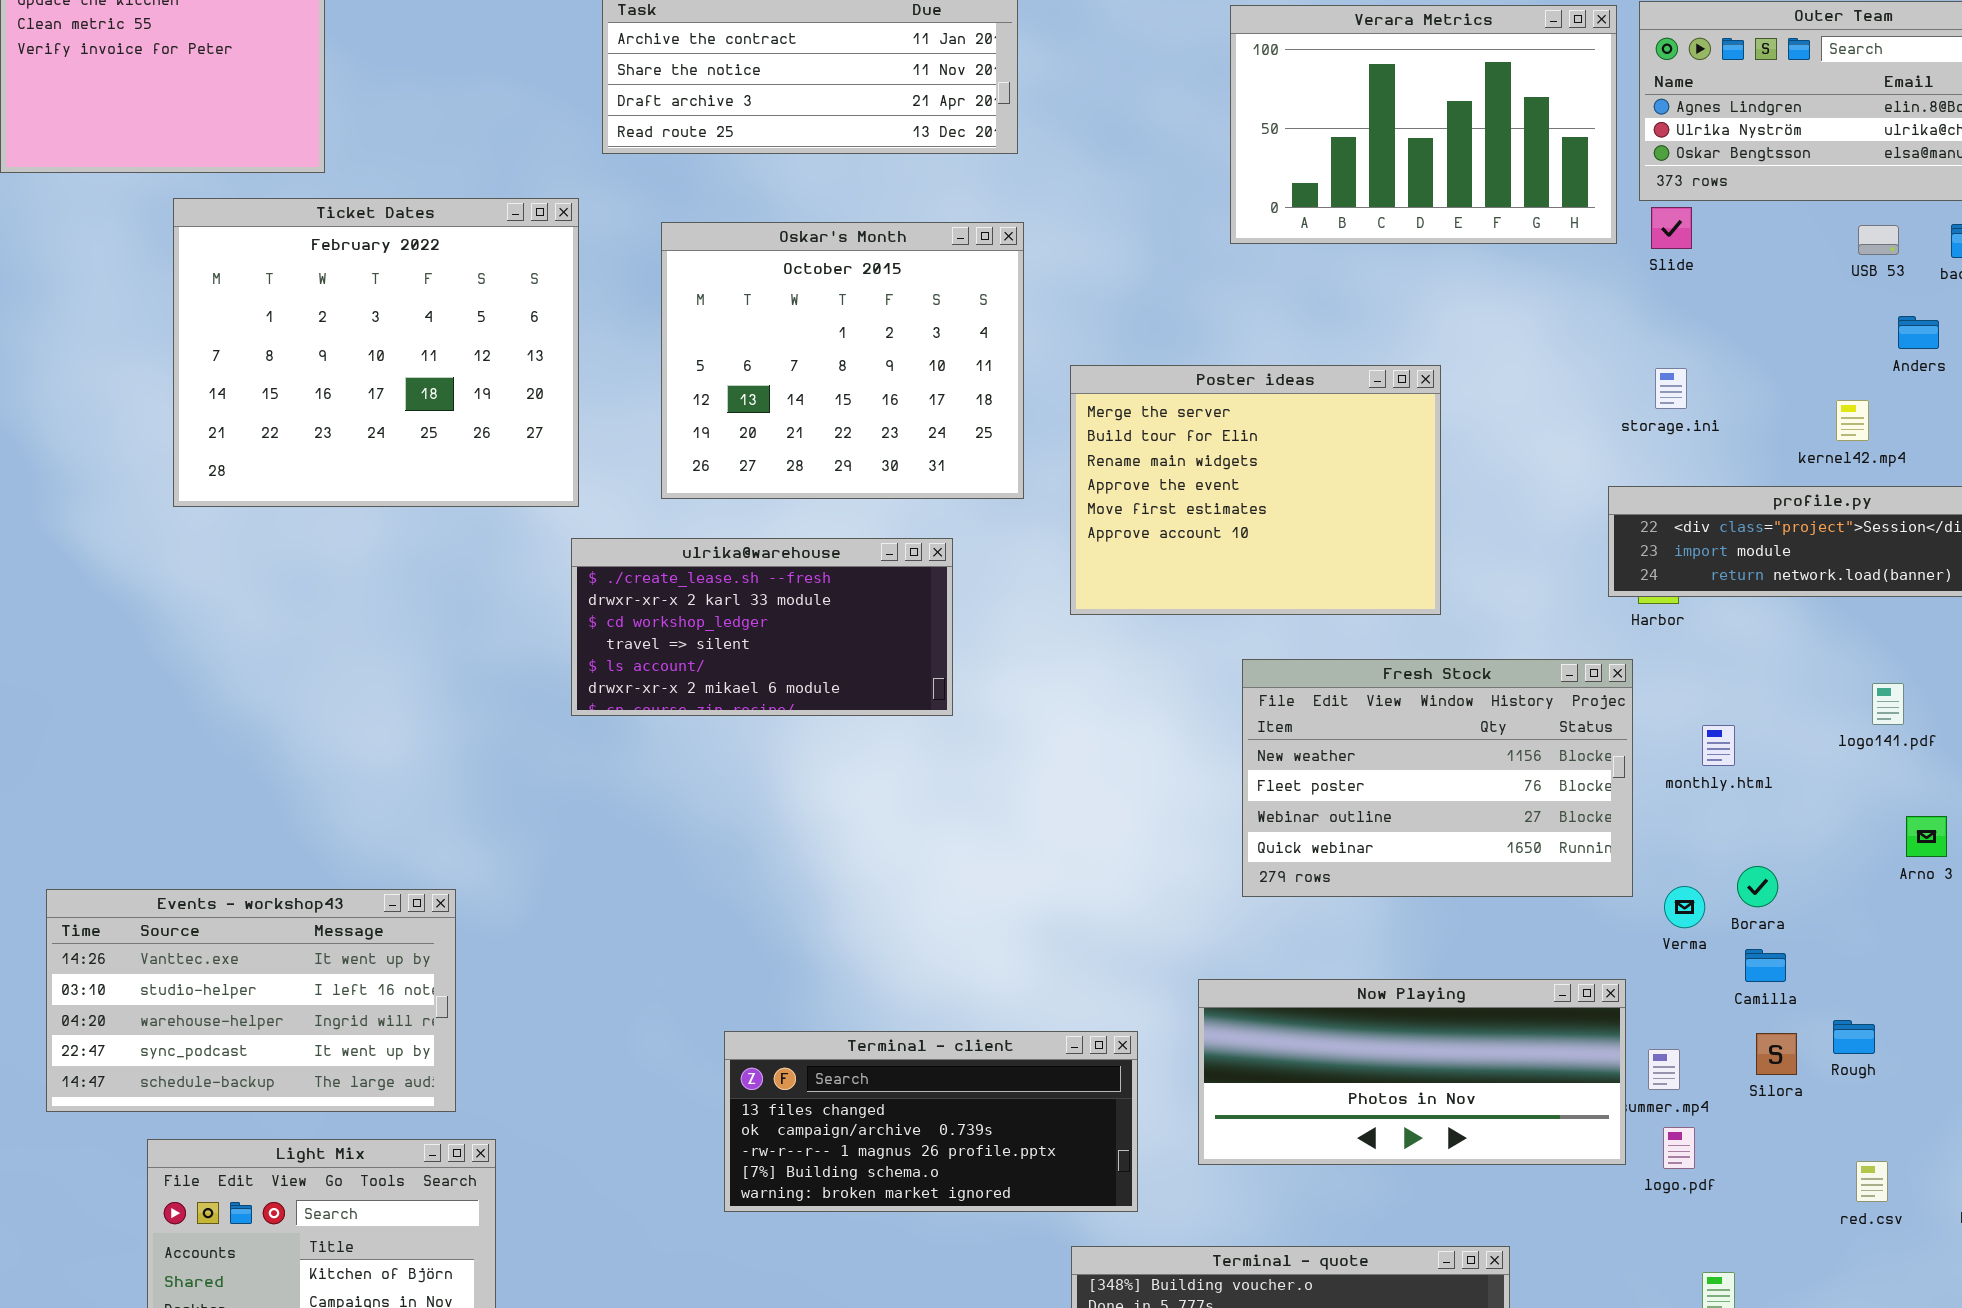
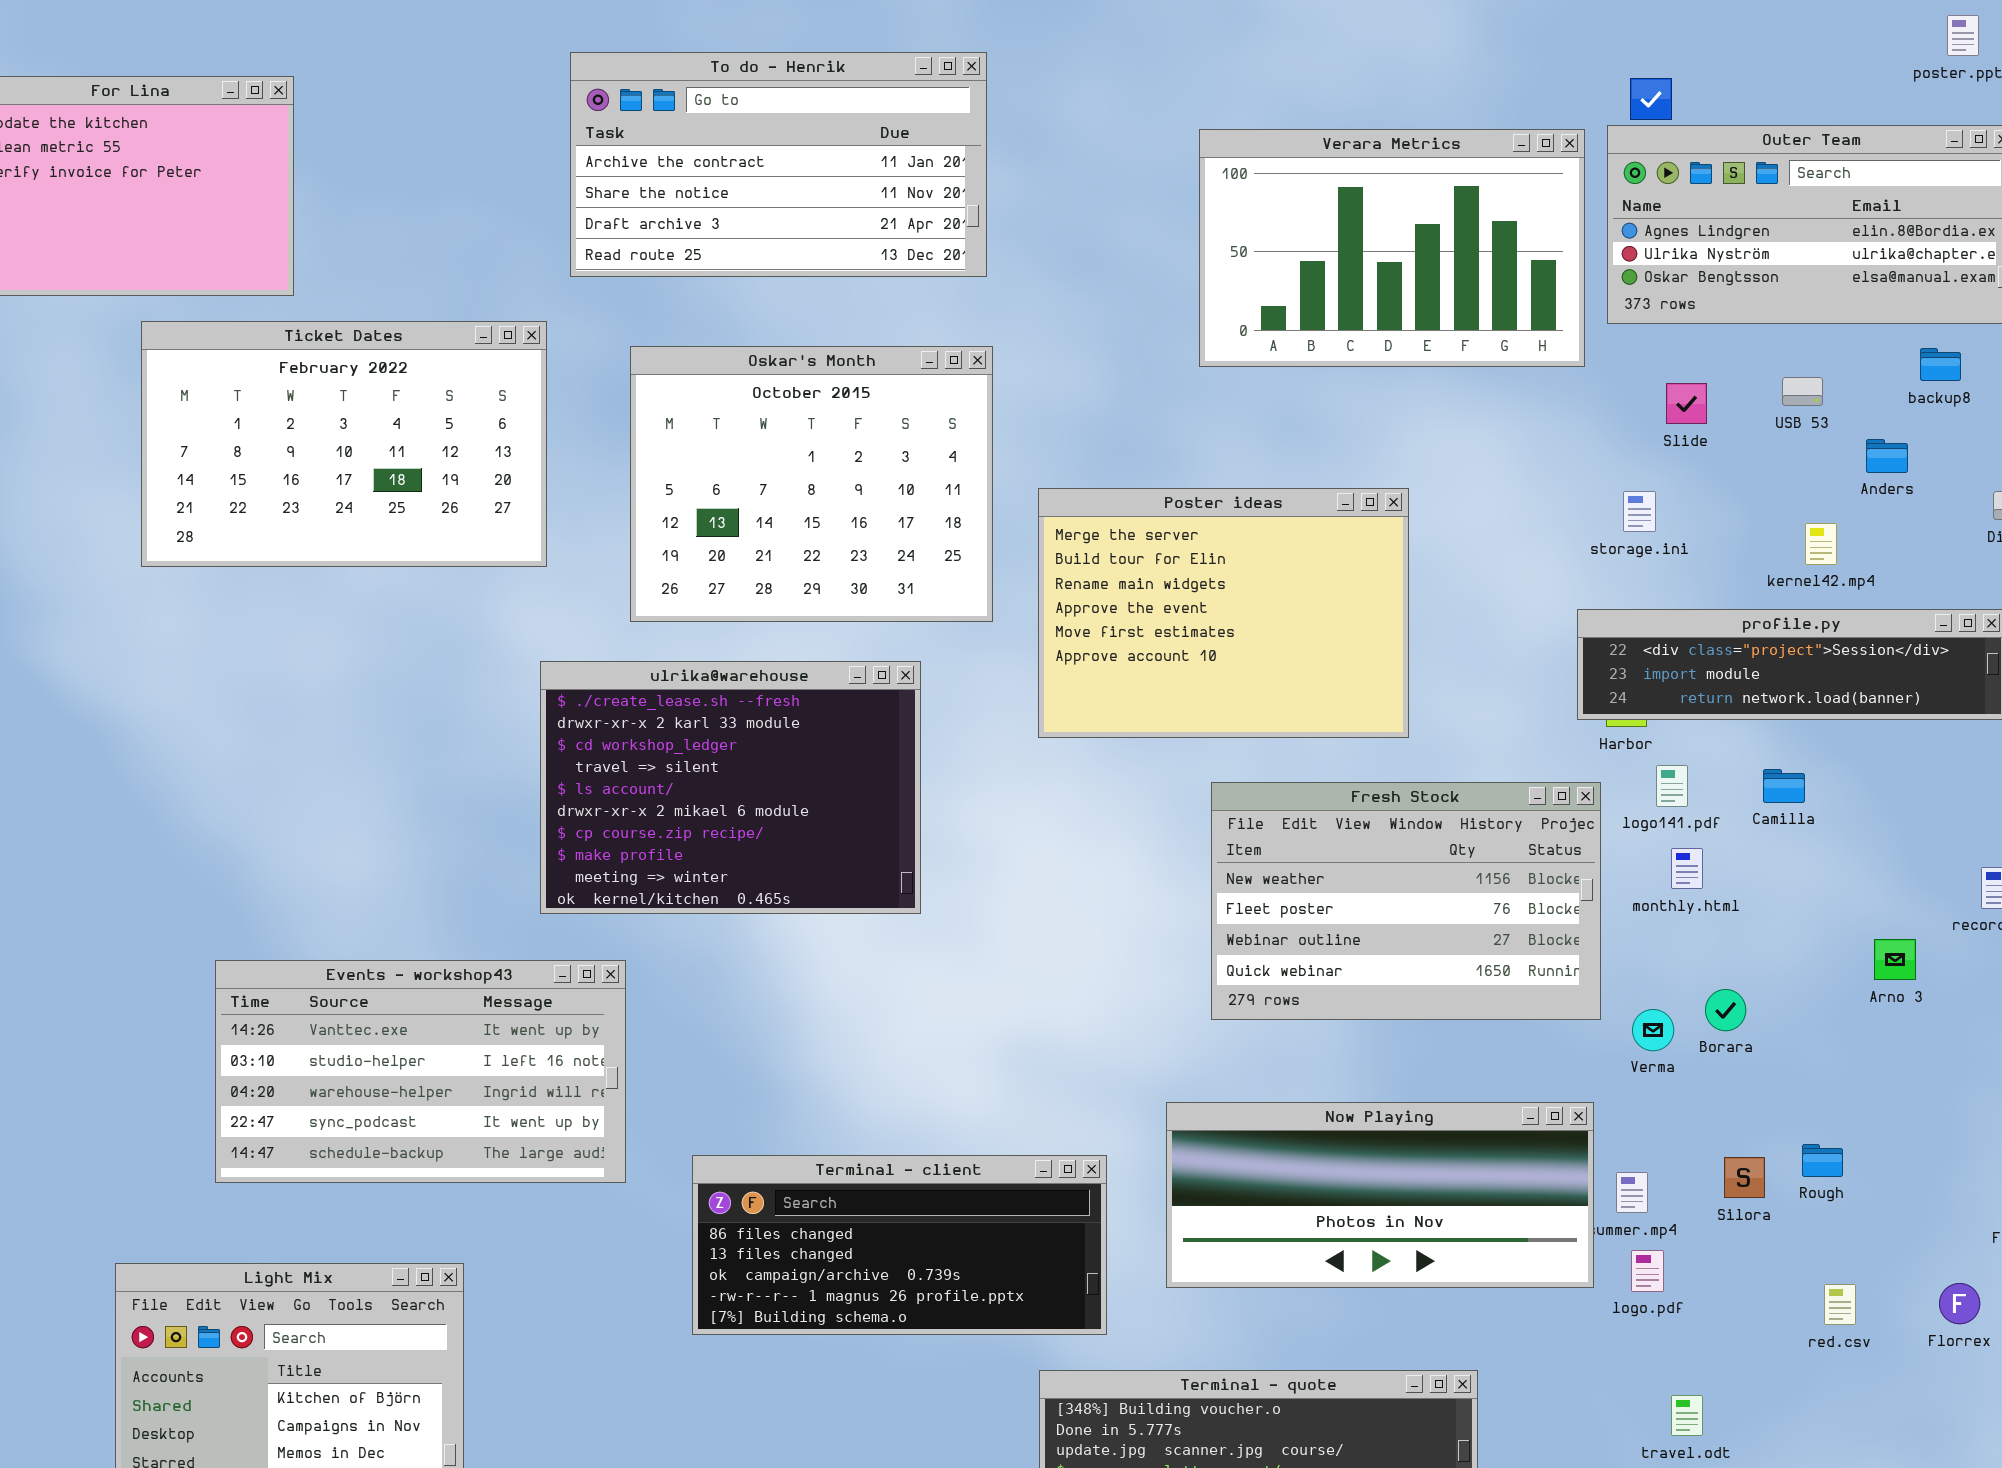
Ticket Dates: [173,198,579,507] -> [141,321,547,567], resized
Slide: [1651,207,1692,249] -> [1666,383,1707,424], moved
USB 53: [1858,225,1899,255] -> [1782,377,1823,406], moved
ulrika@warehouse: [571,538,953,716] -> [540,661,921,914], resized
logo141.pdf: [1872,683,1904,725] -> [1656,765,1688,807], moved
Events - workshop43: [46,889,456,1112] -> [215,960,626,1183], moved
Camilla: [1745,949,1786,982] -> [1763,769,1805,803], moved
Terminal - client: [724,1031,1138,1212] -> [692,1155,1107,1335], scrolled up 1 row

